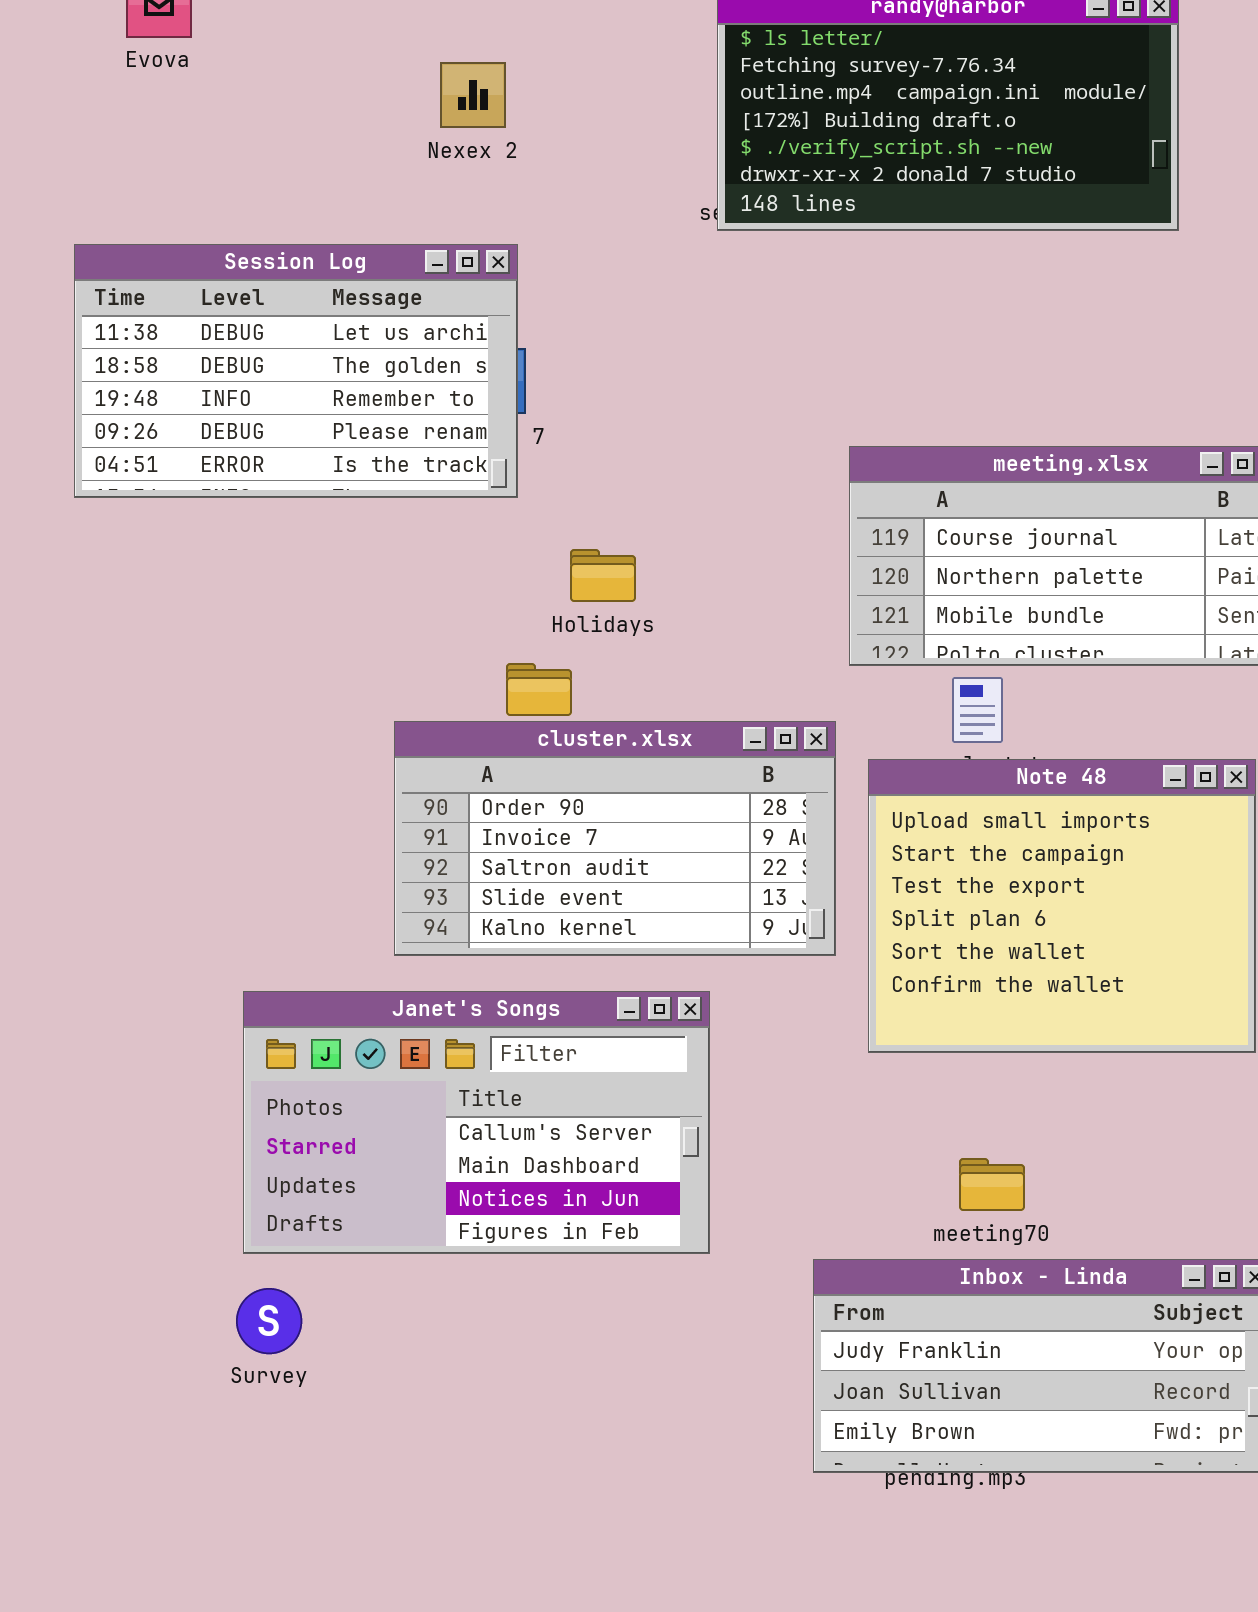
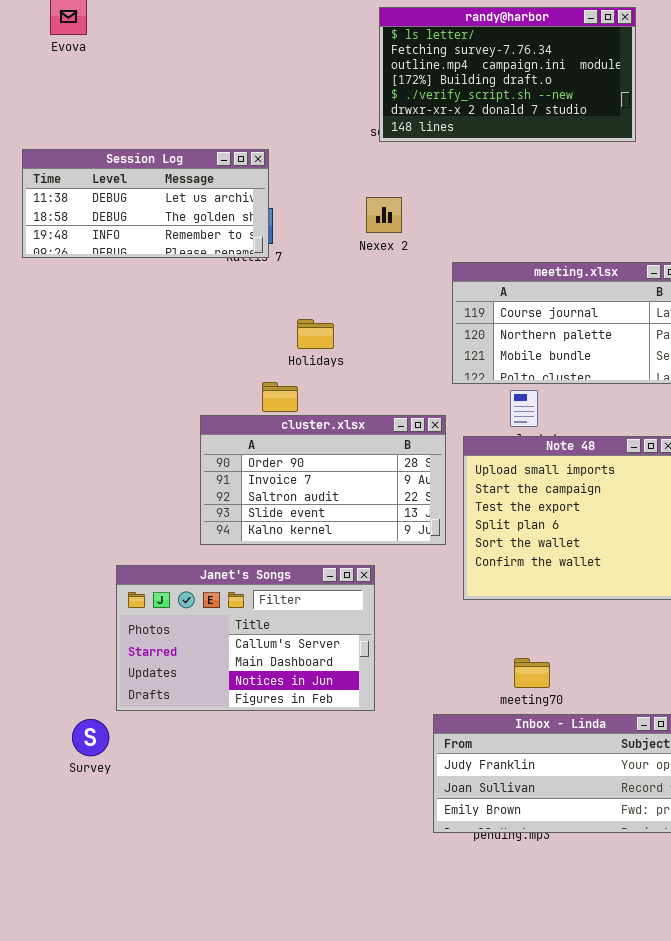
Nexex 2: [440,62,506,128] -> [366,197,402,233], moved
Session Log: [74,244,518,498] -> [22,149,269,258], resized
Survey: [236,1288,302,1354] -> [72,719,109,756], moved

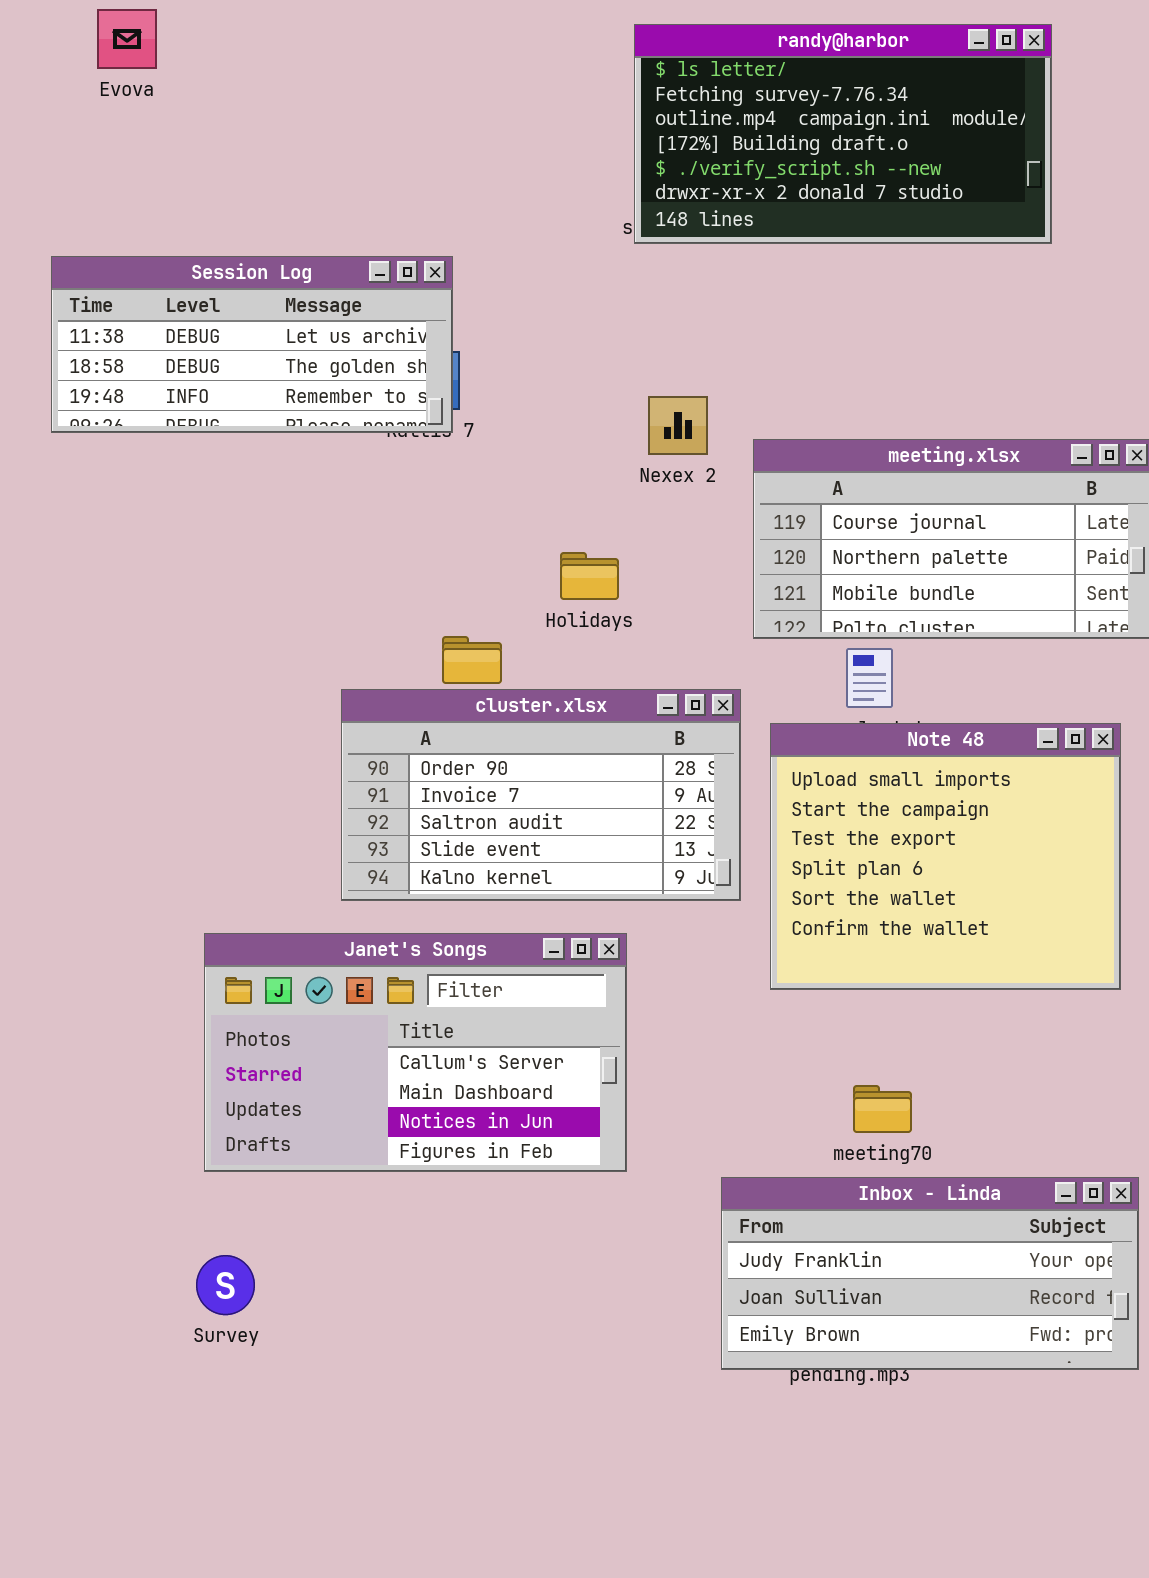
Nexex 2: [366,197,402,233] -> [648,396,708,455], moved
Holidays: [297,319,334,349] -> [560,552,619,600], moved
Survey: [72,719,109,756] -> [196,1255,255,1315], moved

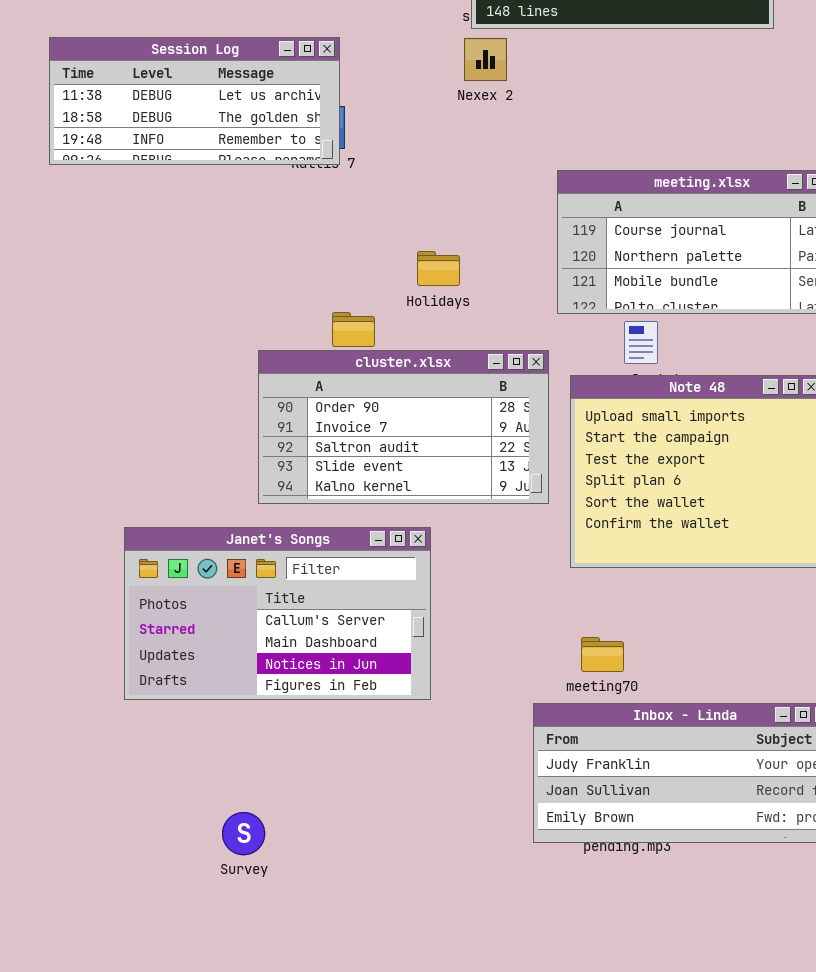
Nexex 2: [648,396,708,455] -> [464,38,507,81], moved
Janet's Songs: [204,933,627,1172] -> [124,527,431,700], moved
meeting70: [853,1085,912,1133] -> [581,637,624,672], moved
Survey: [196,1255,255,1315] -> [222,812,265,855], moved

